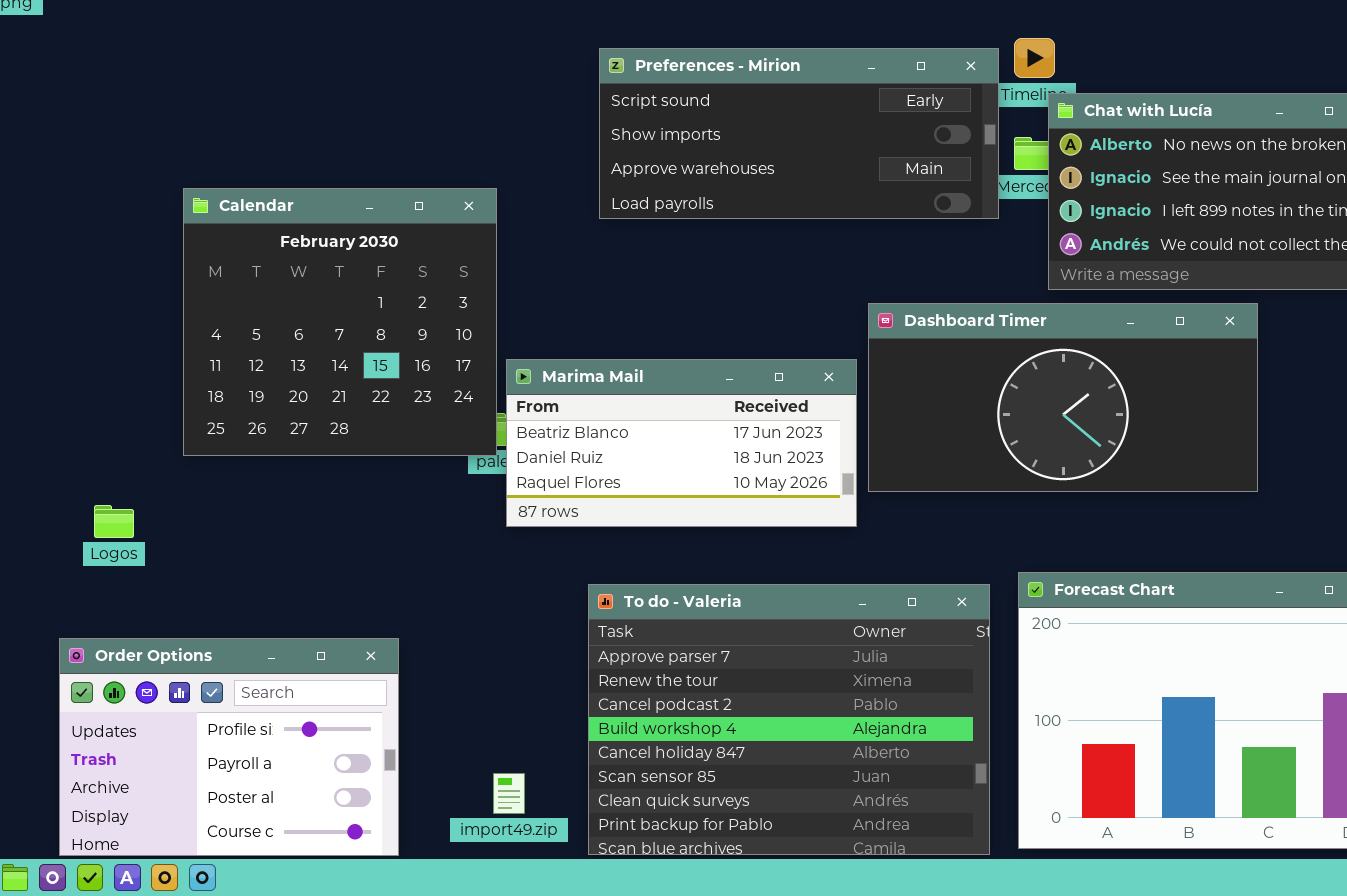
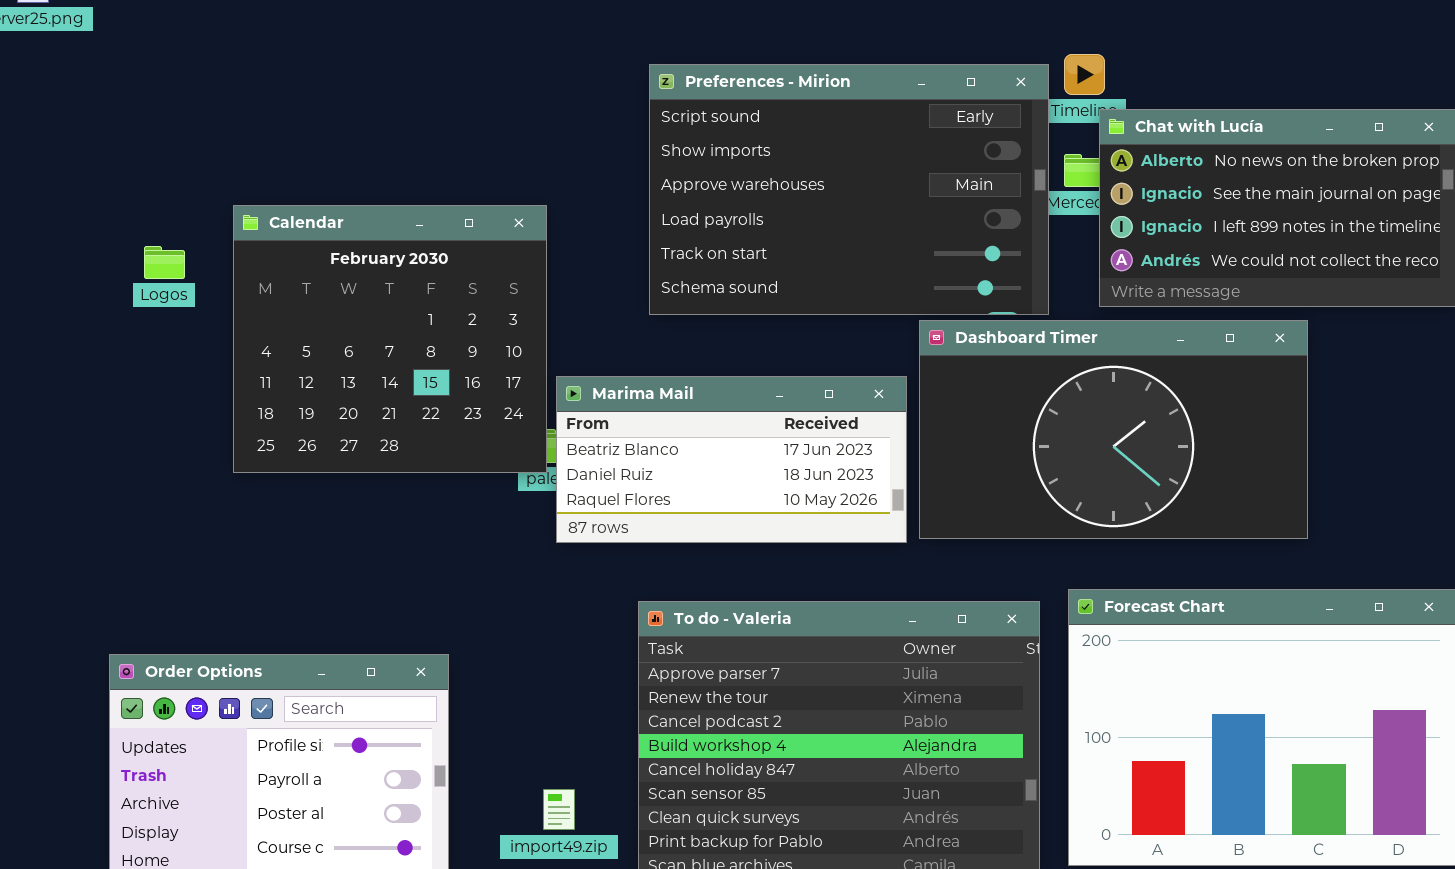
Preferences - Mirion: [599,48,999,219] -> [649,64,1049,315], resized
Dashboard Timer: [868,303,1258,492] -> [919,320,1308,539], resized
Logos: [94,505,134,538] -> [144,246,185,279], moved

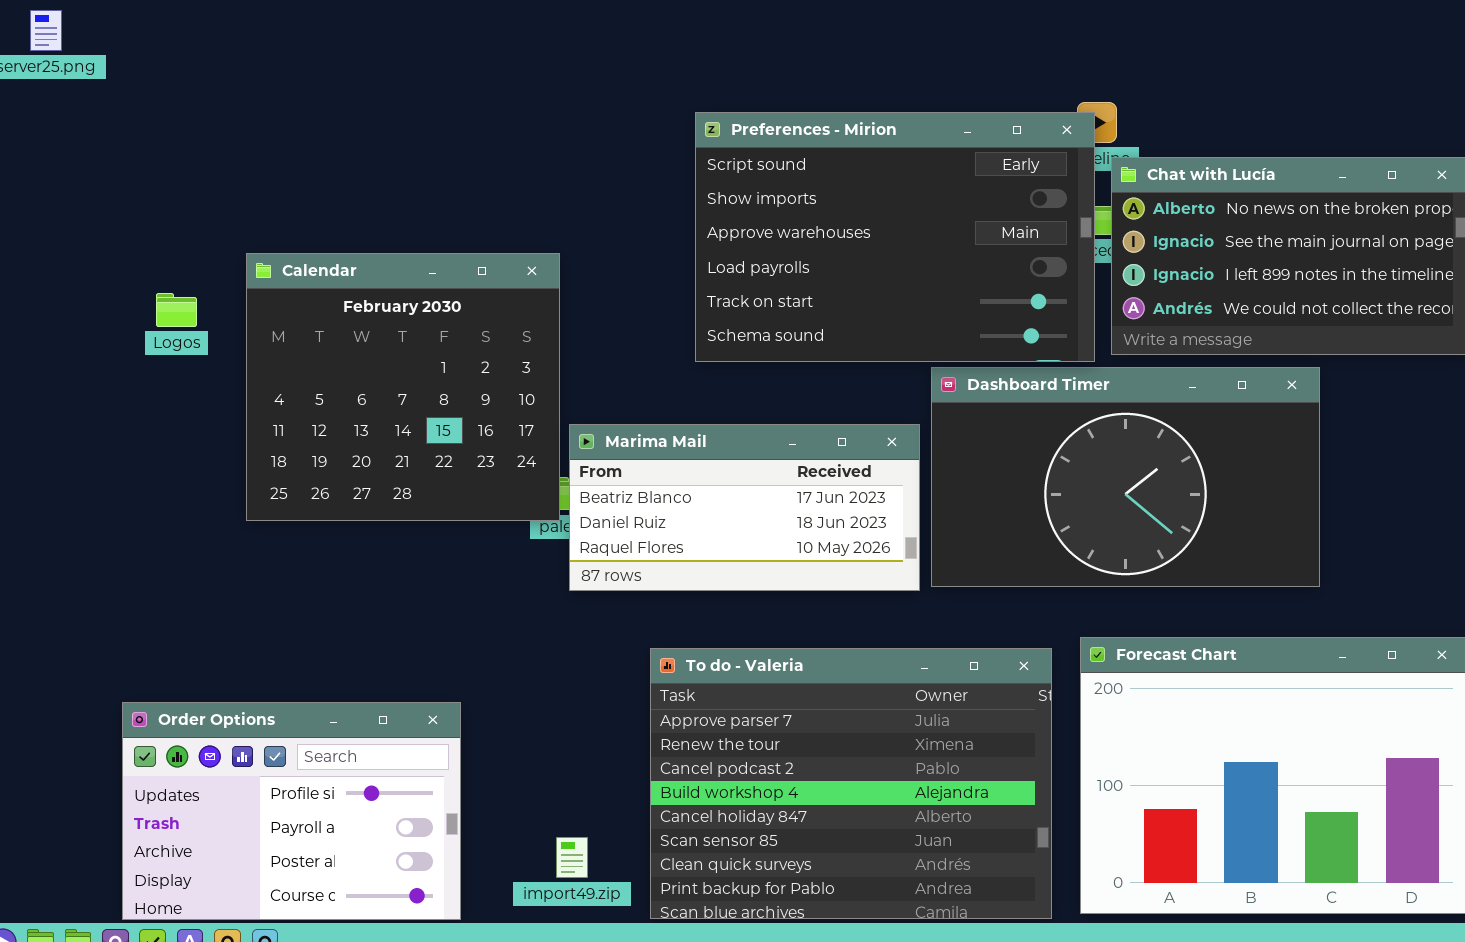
Preferences - Mirion: [649,64,1049,315] -> [695,112,1095,362], moved

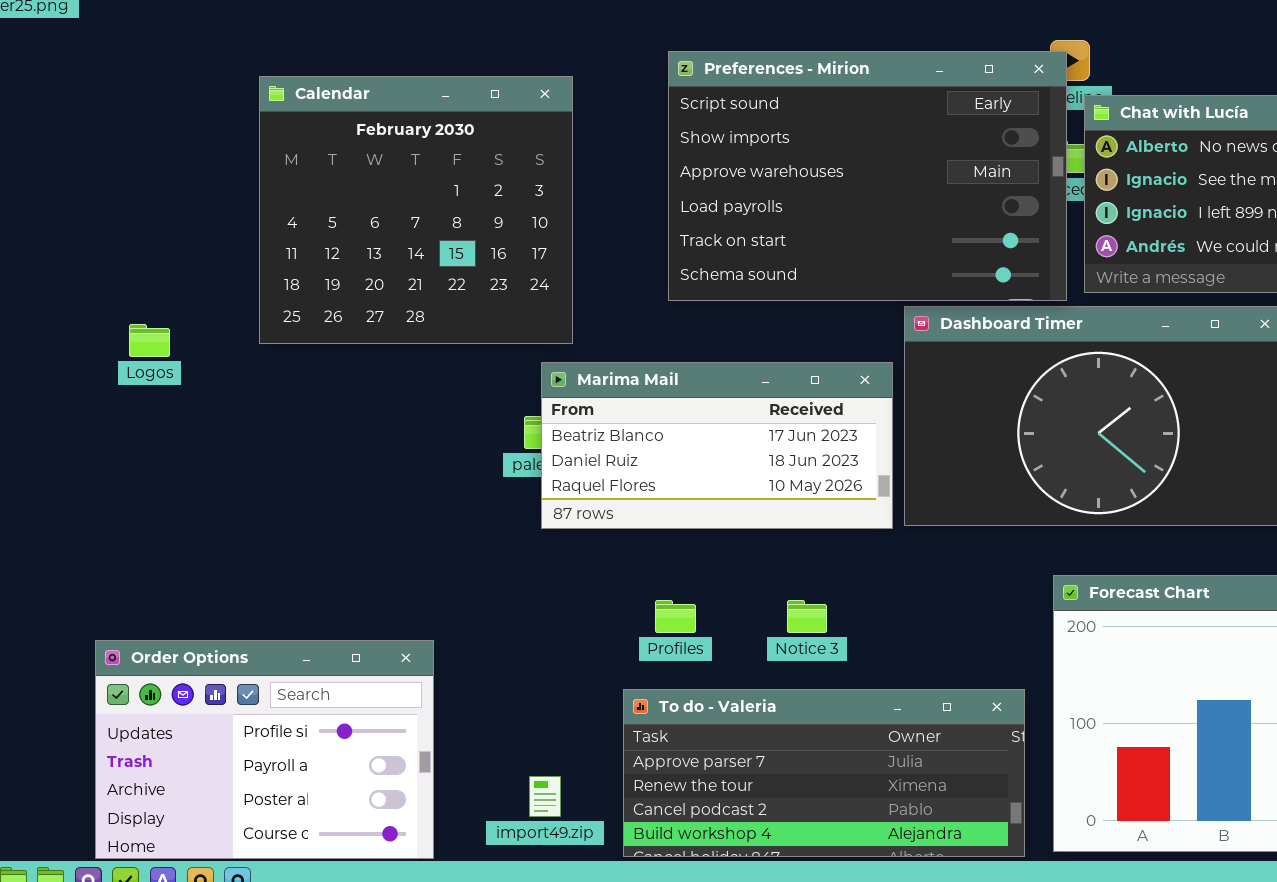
Calendar: [246,253,560,521] -> [259,76,573,344], moved
Logos: [156,293,197,327] -> [129,324,170,357], moved
To do - Valeria: [650,648,1052,919] -> [623,689,1025,857], resized

